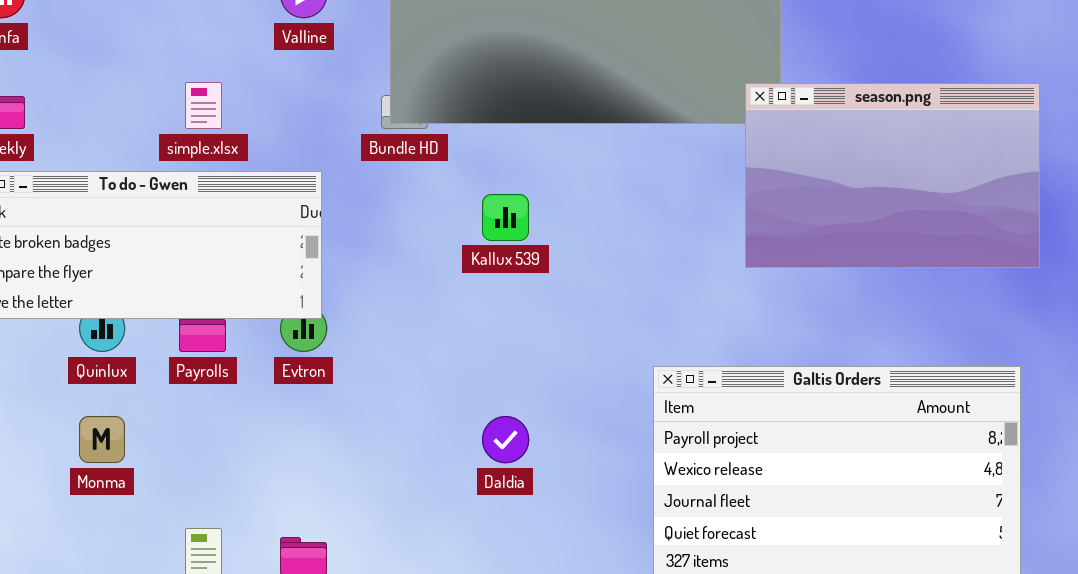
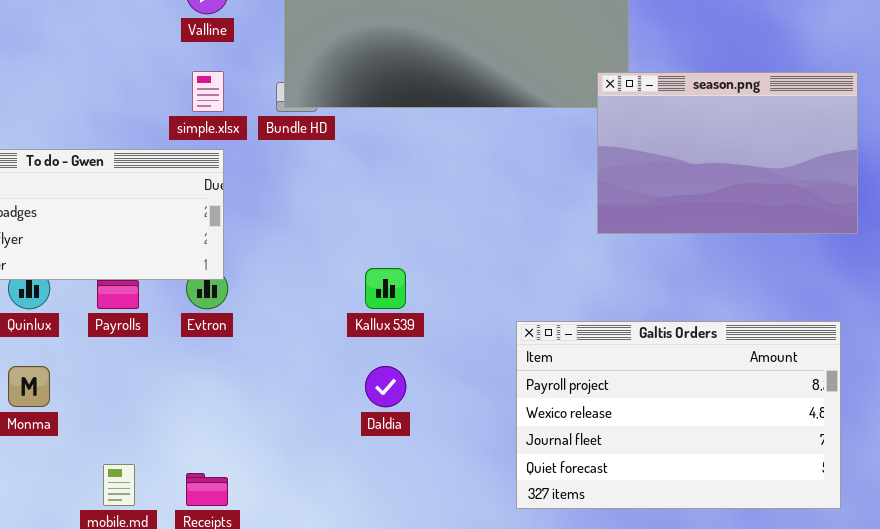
simple.xlsx: [185,82,222,129] -> [192,71,224,112], moved
Kallux 539: [482,194,529,241] -> [365,268,406,309], moved

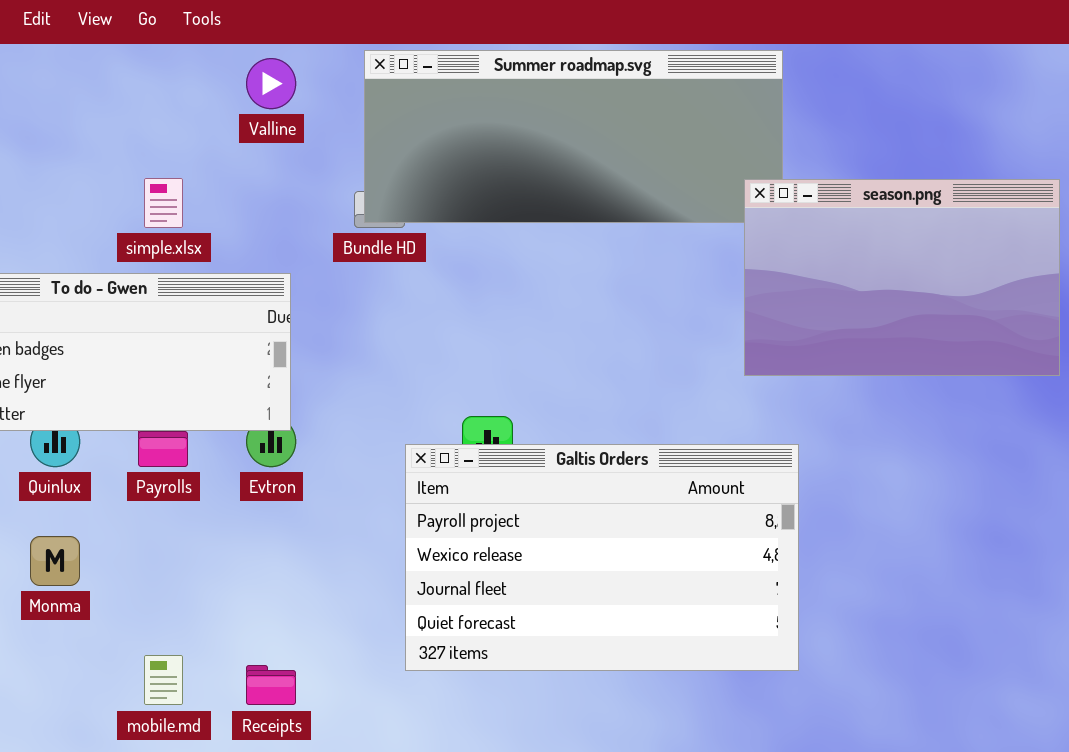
simple.xlsx: [192,71,224,112] -> [144,178,183,228], moved
Galtis Orders: [516,321,841,509] -> [405,444,799,671], moved

